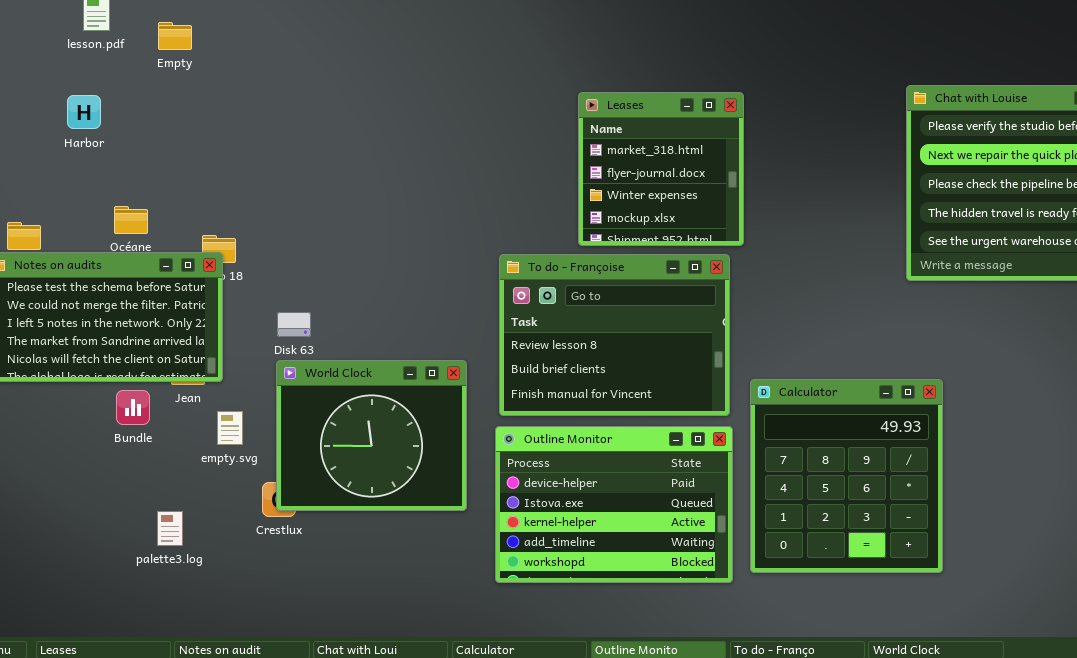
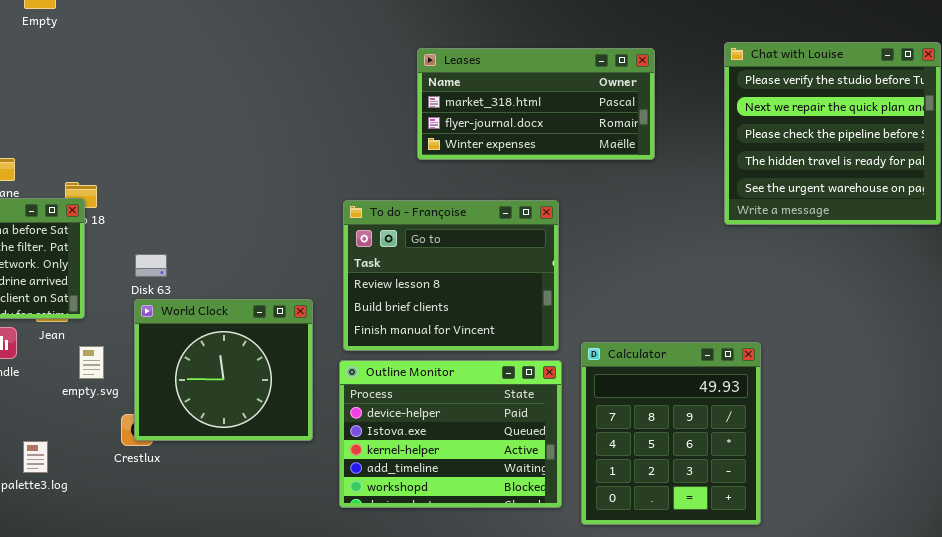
Leases: [578,92,744,246] -> [417,48,655,160], resized
Calculator: [750,379,943,573] -> [581,342,761,525], moved

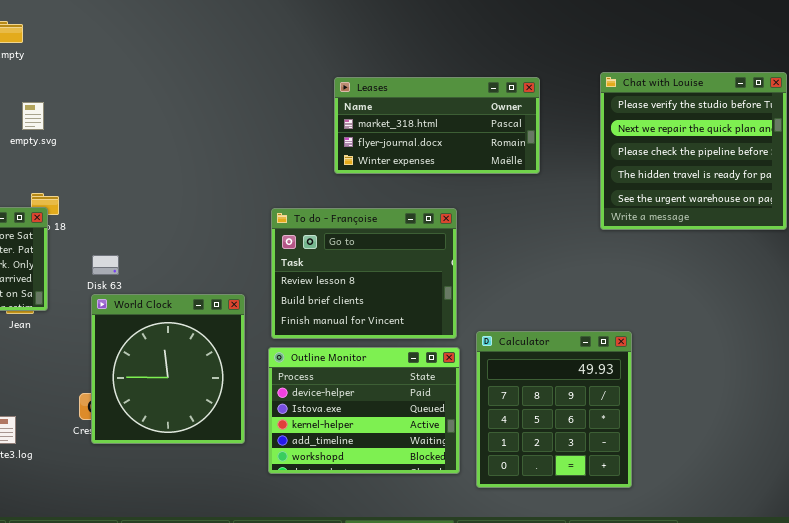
World Clock: [134,299,313,441] -> [91,294,245,444], resized
empty.svg: [79,346,104,379] -> [22,102,44,130], moved

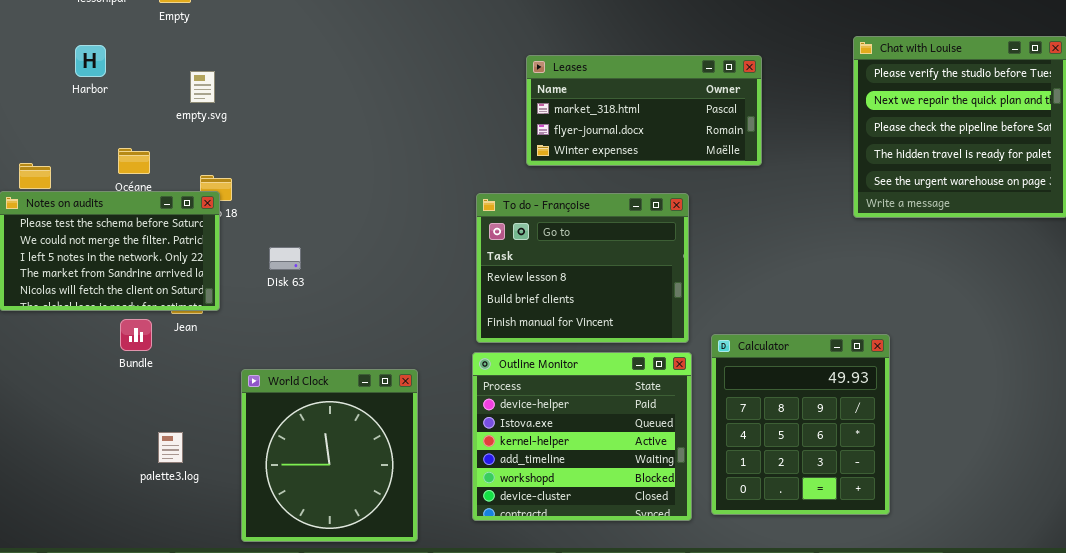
Leases: [334,77,540,174] -> [526,55,762,166], moved
World Clock: [91,294,245,444] -> [241,369,418,542], moved
Outline Monitor: [268,347,460,474] -> [472,352,692,521], resized

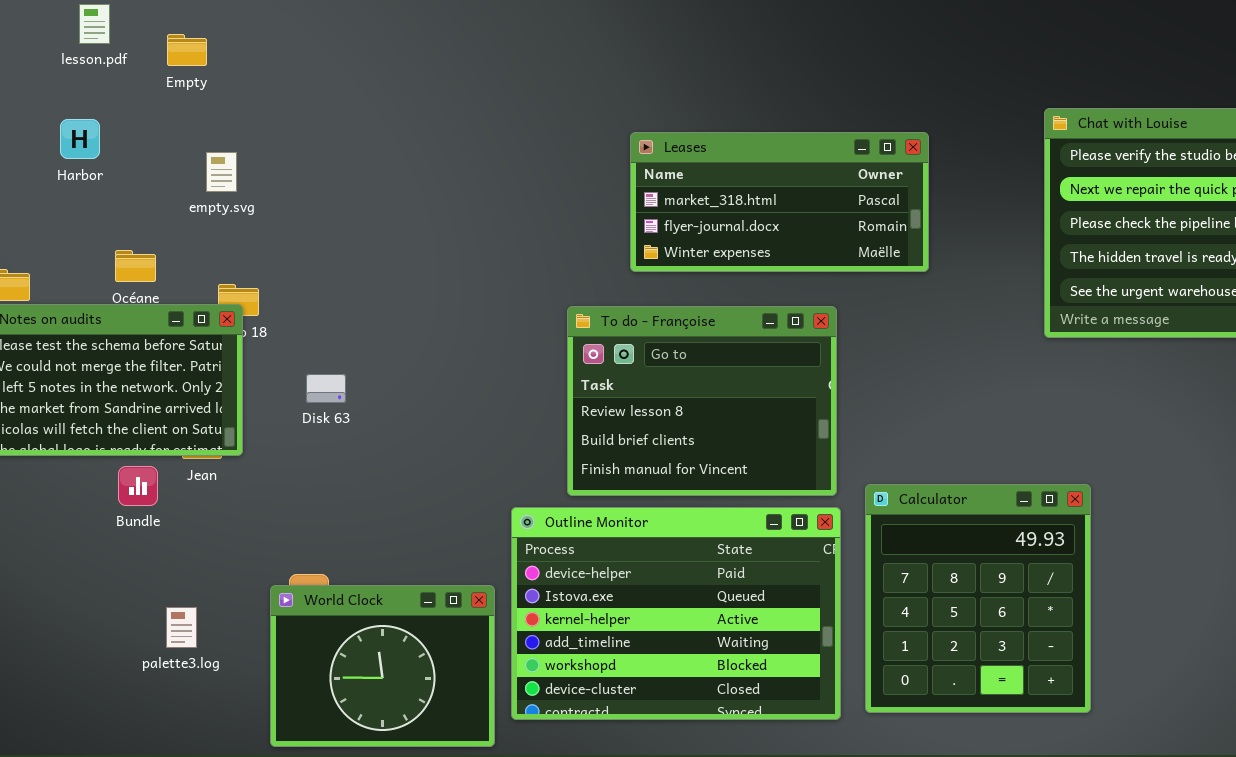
Outline Monitor: [472,352,692,521] -> [511,507,841,720], resized
World Clock: [241,369,418,542] -> [270,585,495,747], resized

